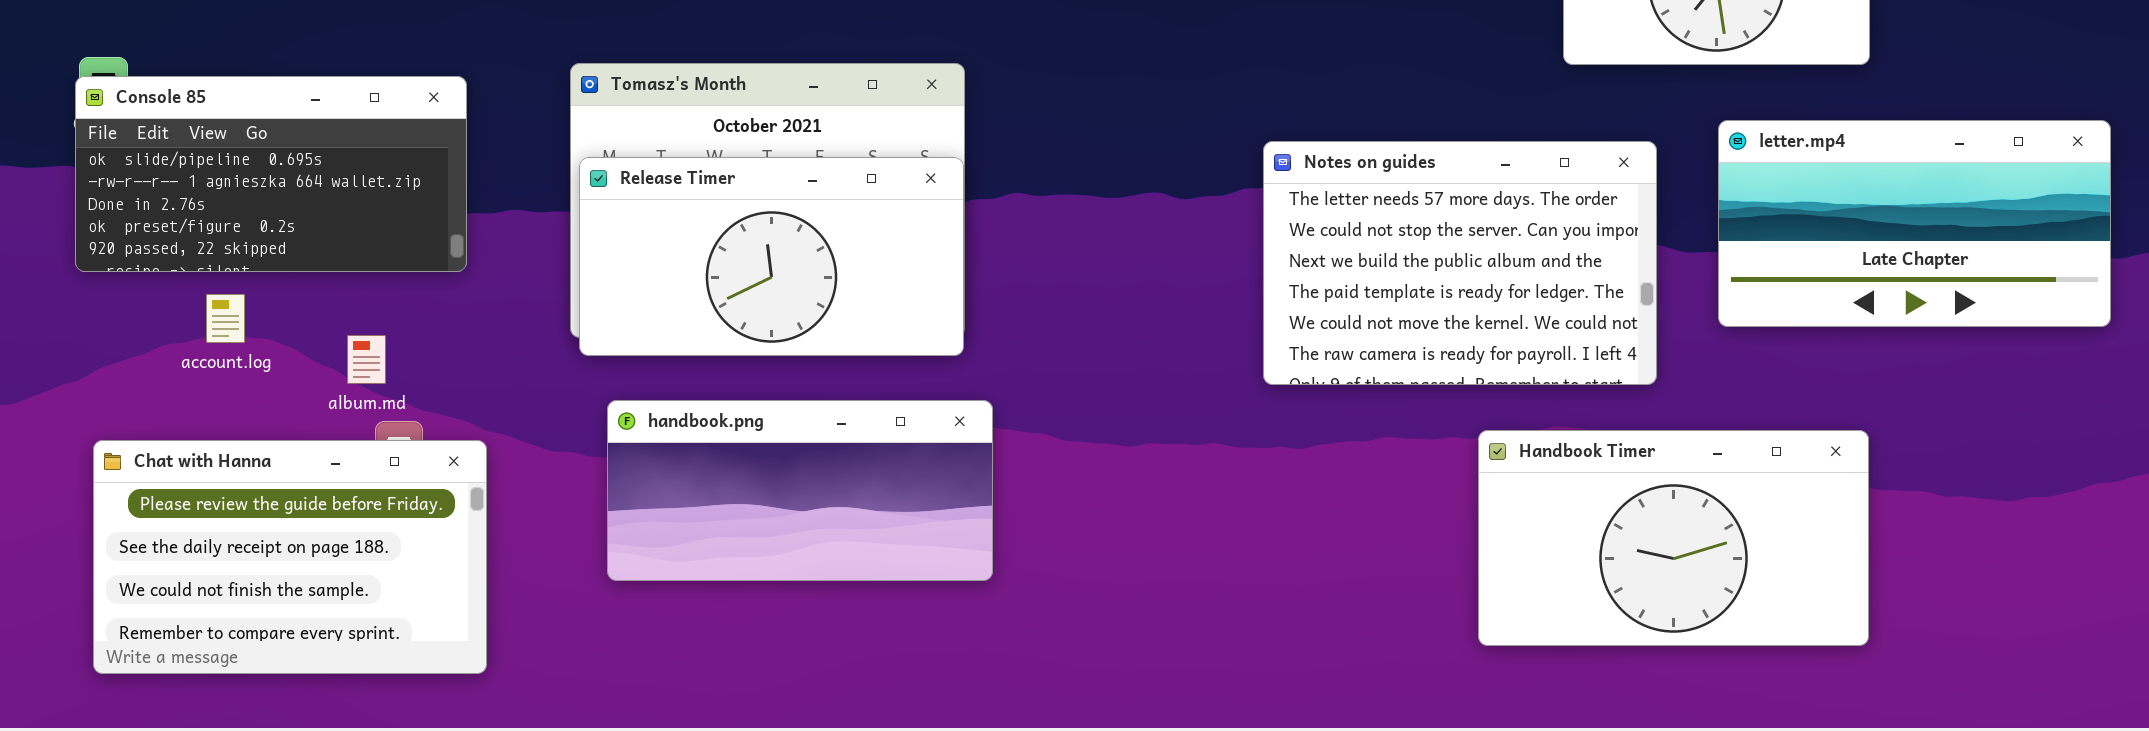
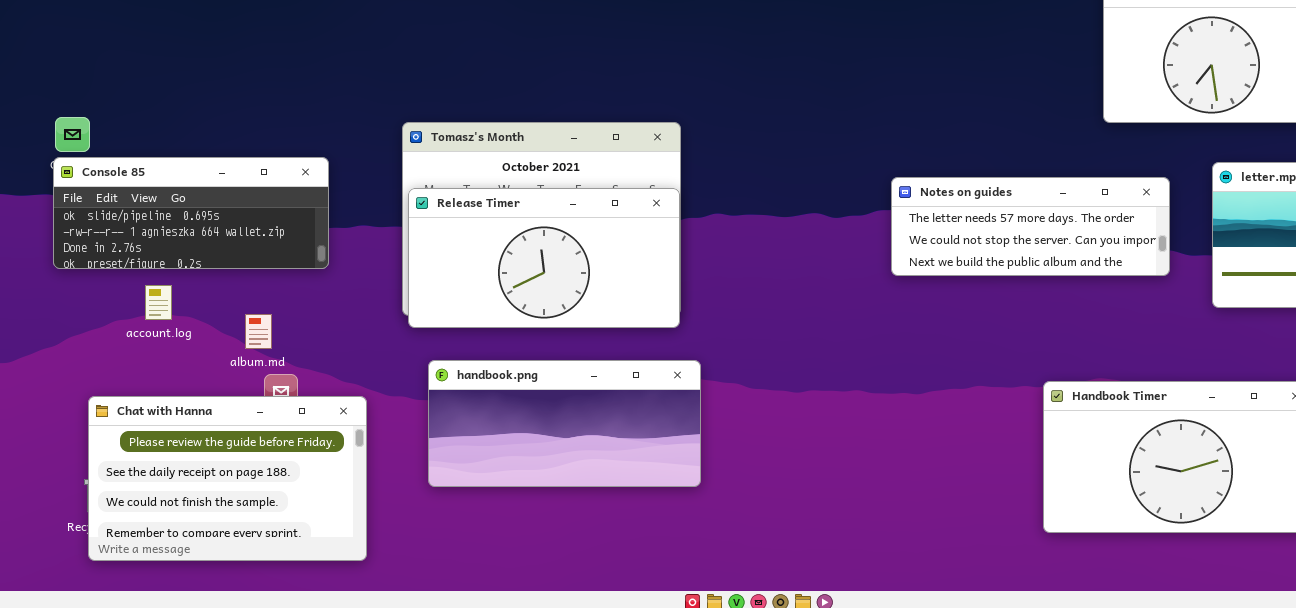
Console 85: [75,76,467,272] -> [53,157,329,269], resized
Notes on guides: [1263,141,1657,385] -> [891,177,1170,276], resized
Chat with Hanna: [93,440,487,674] -> [88,396,367,561], moved

